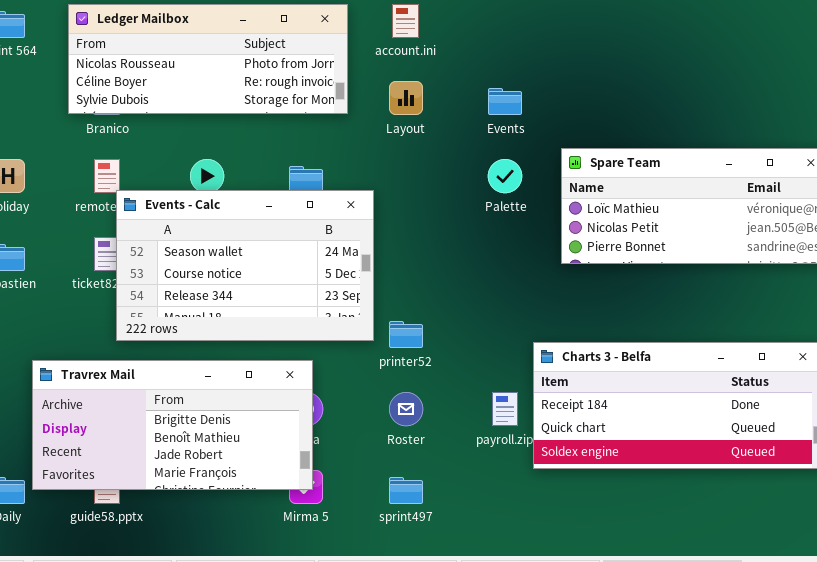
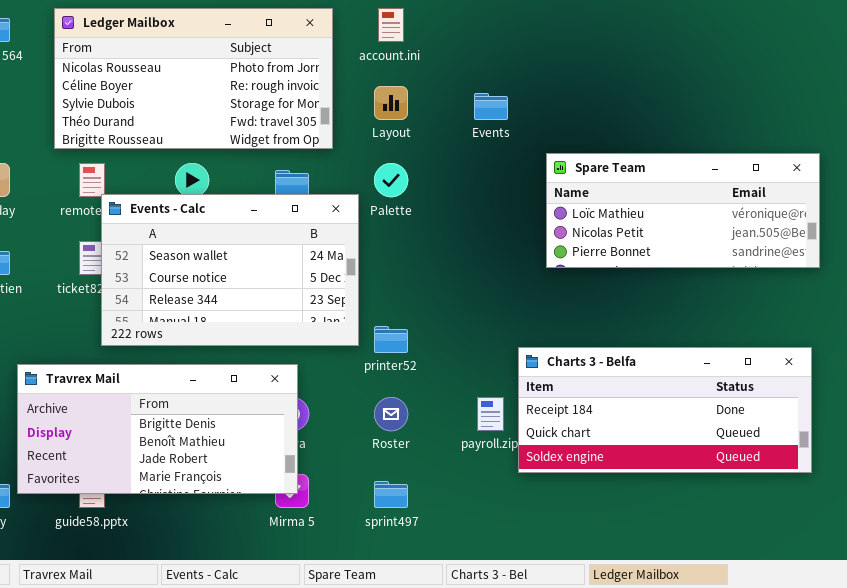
Ledger Mailbox: [68,4,348,114] -> [54,8,333,149], resized
Palette: [488,159,522,193] -> [374,163,408,197], moved

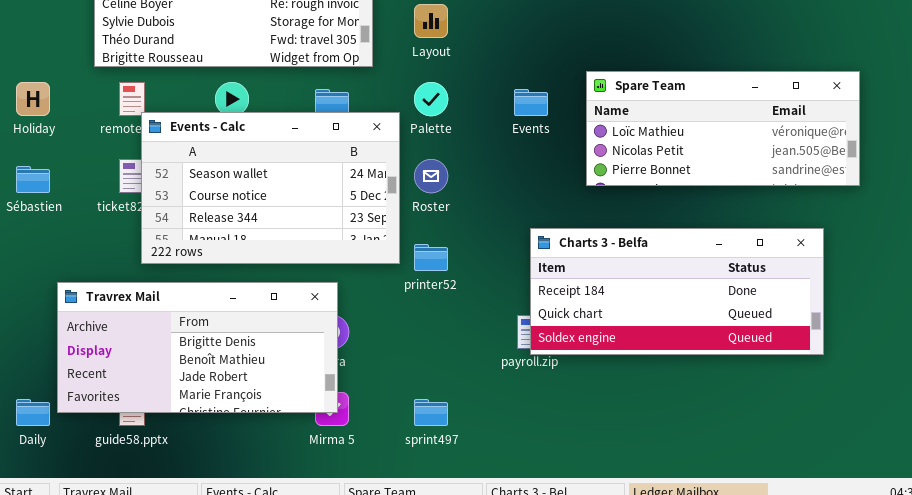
Events: [474,93,508,120] -> [514,89,548,116], moved
Charts 3 - Belfa: [518,347,812,473] -> [530,228,824,355], moved
Roster: [374,397,408,431] -> [414,159,448,193], moved

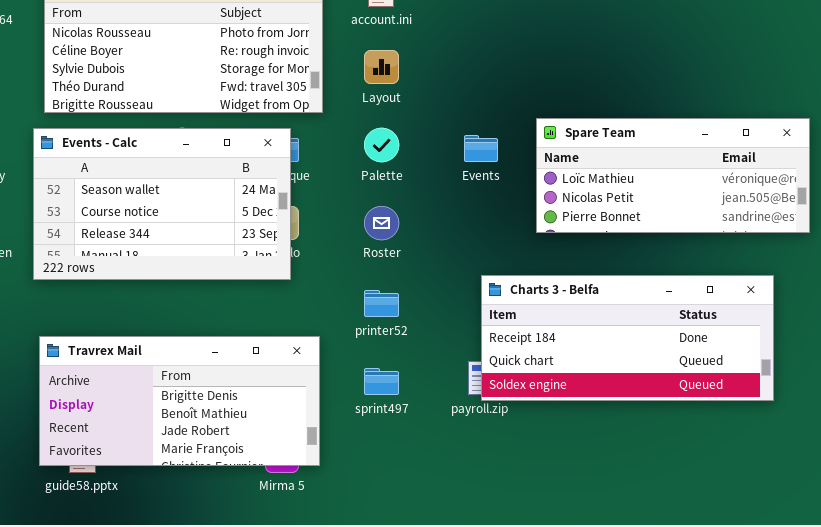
Events - Calc: [141,112,400,264] -> [33,128,291,280], moved
Travrex Mail: [57,282,338,413] -> [39,336,320,466], moved
sprint497: [414,399,448,426] -> [364,368,399,395], moved

